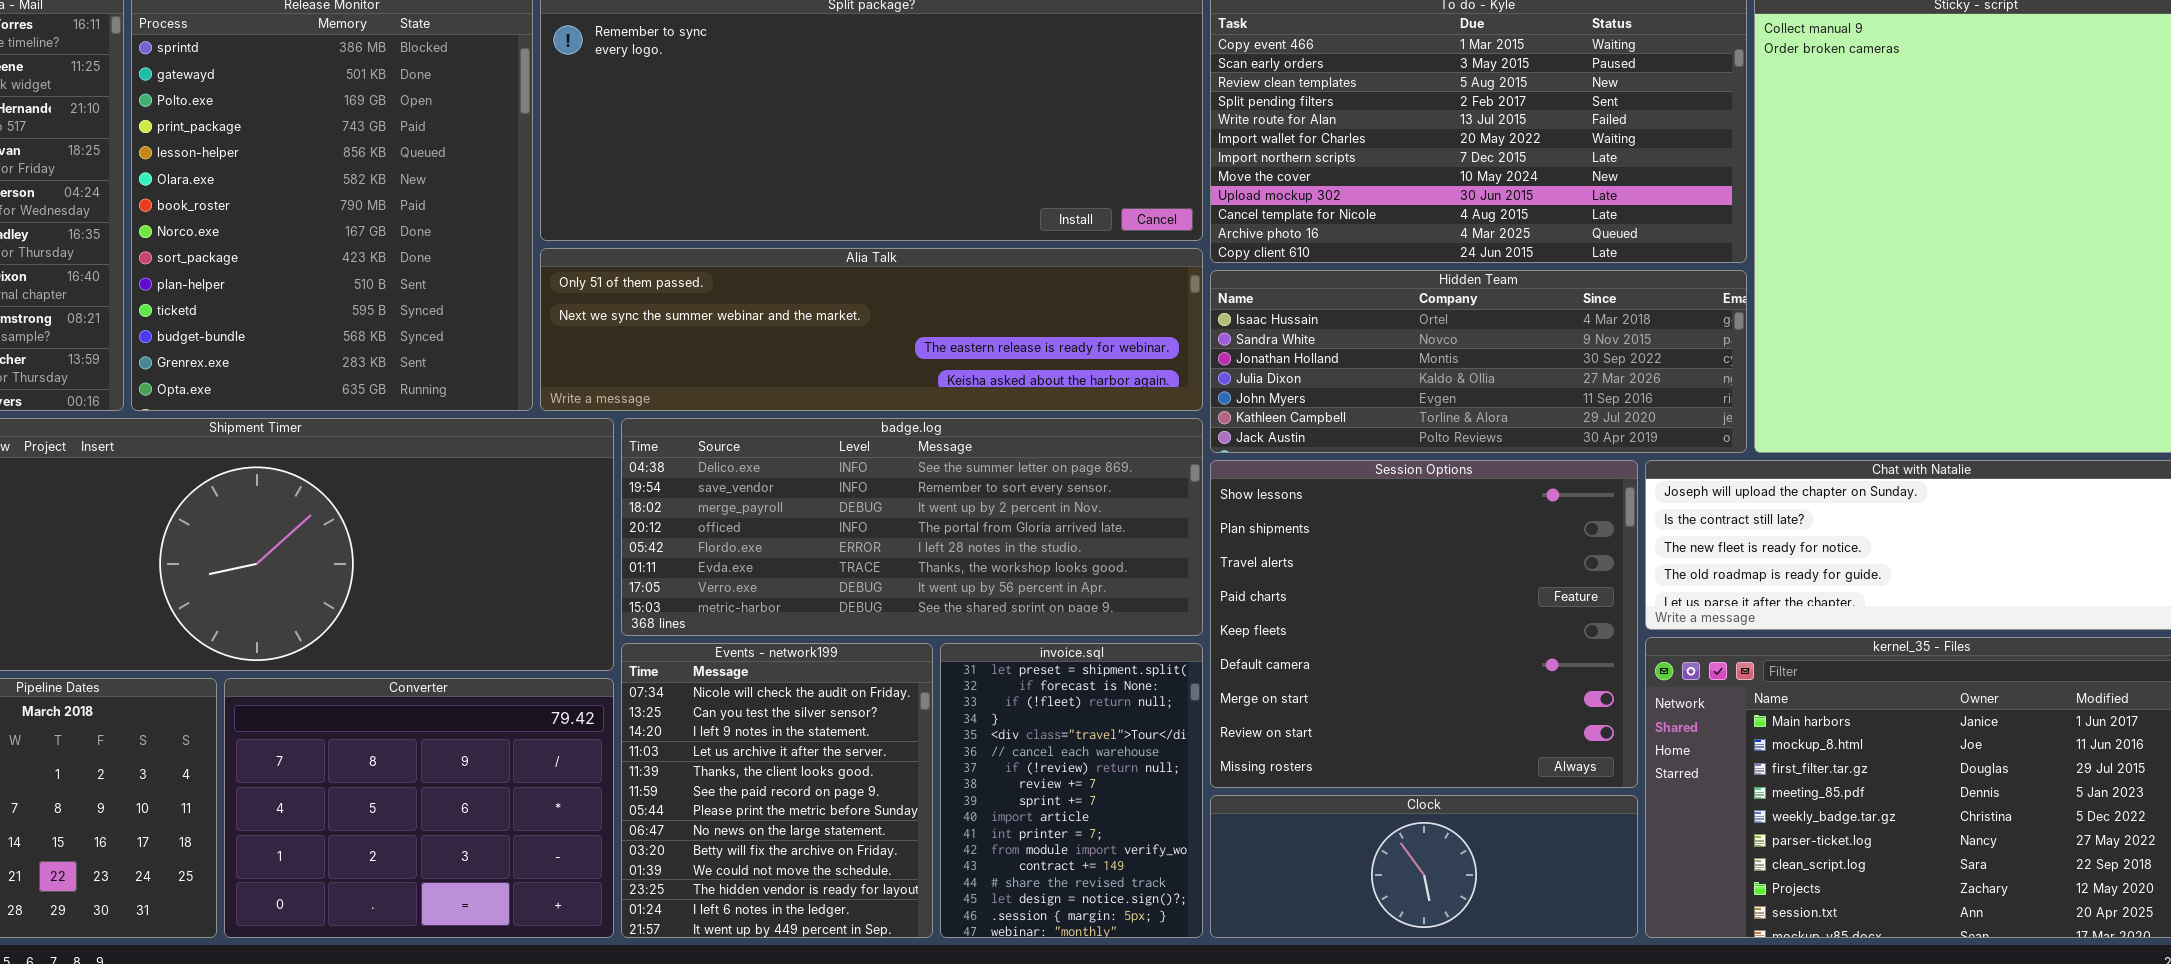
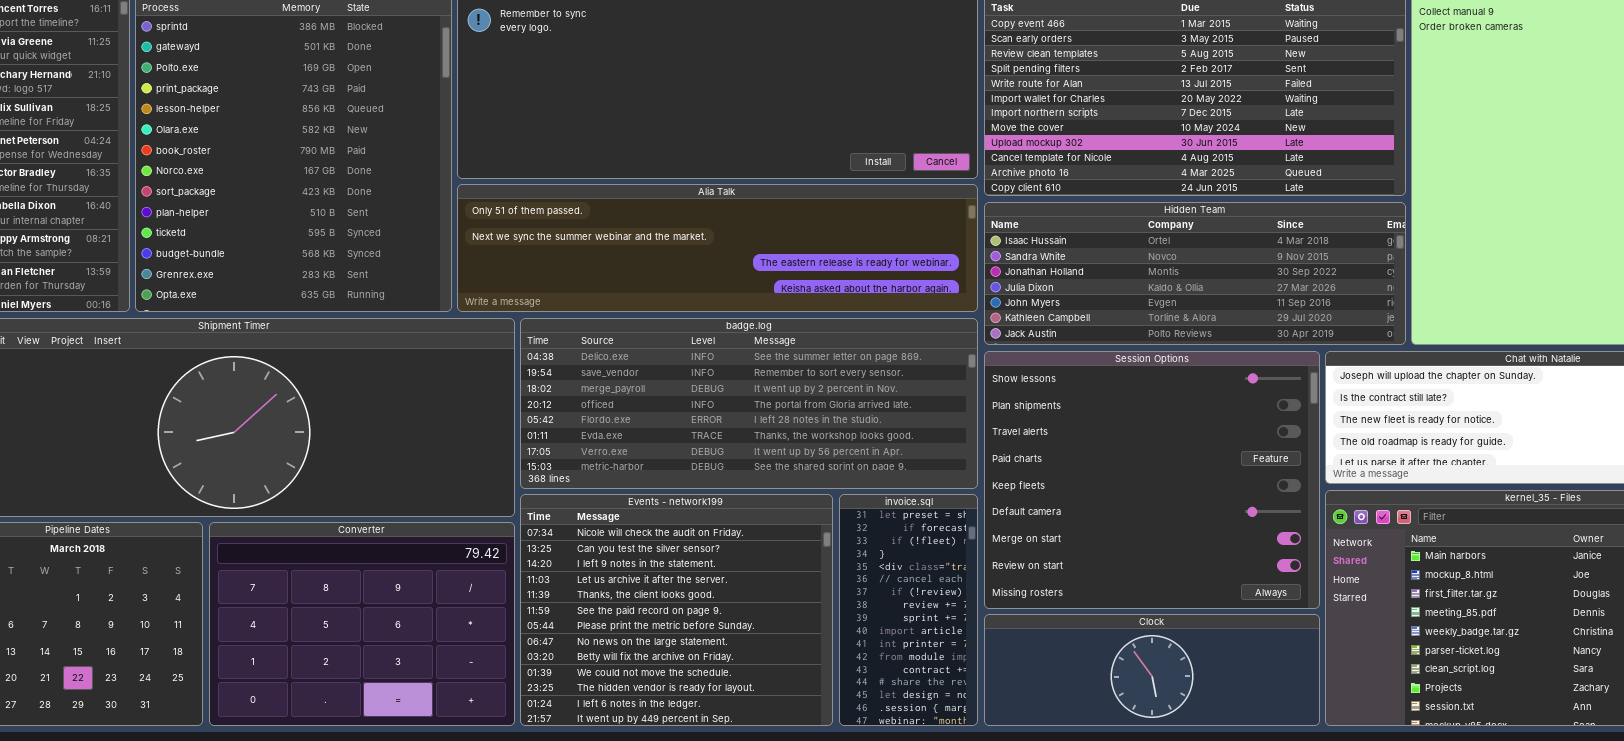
Events - network199: [621,643,933,938] -> [520,494,833,726], resized
invoice.sql: [940,643,1203,938] -> [839,494,978,726], resized

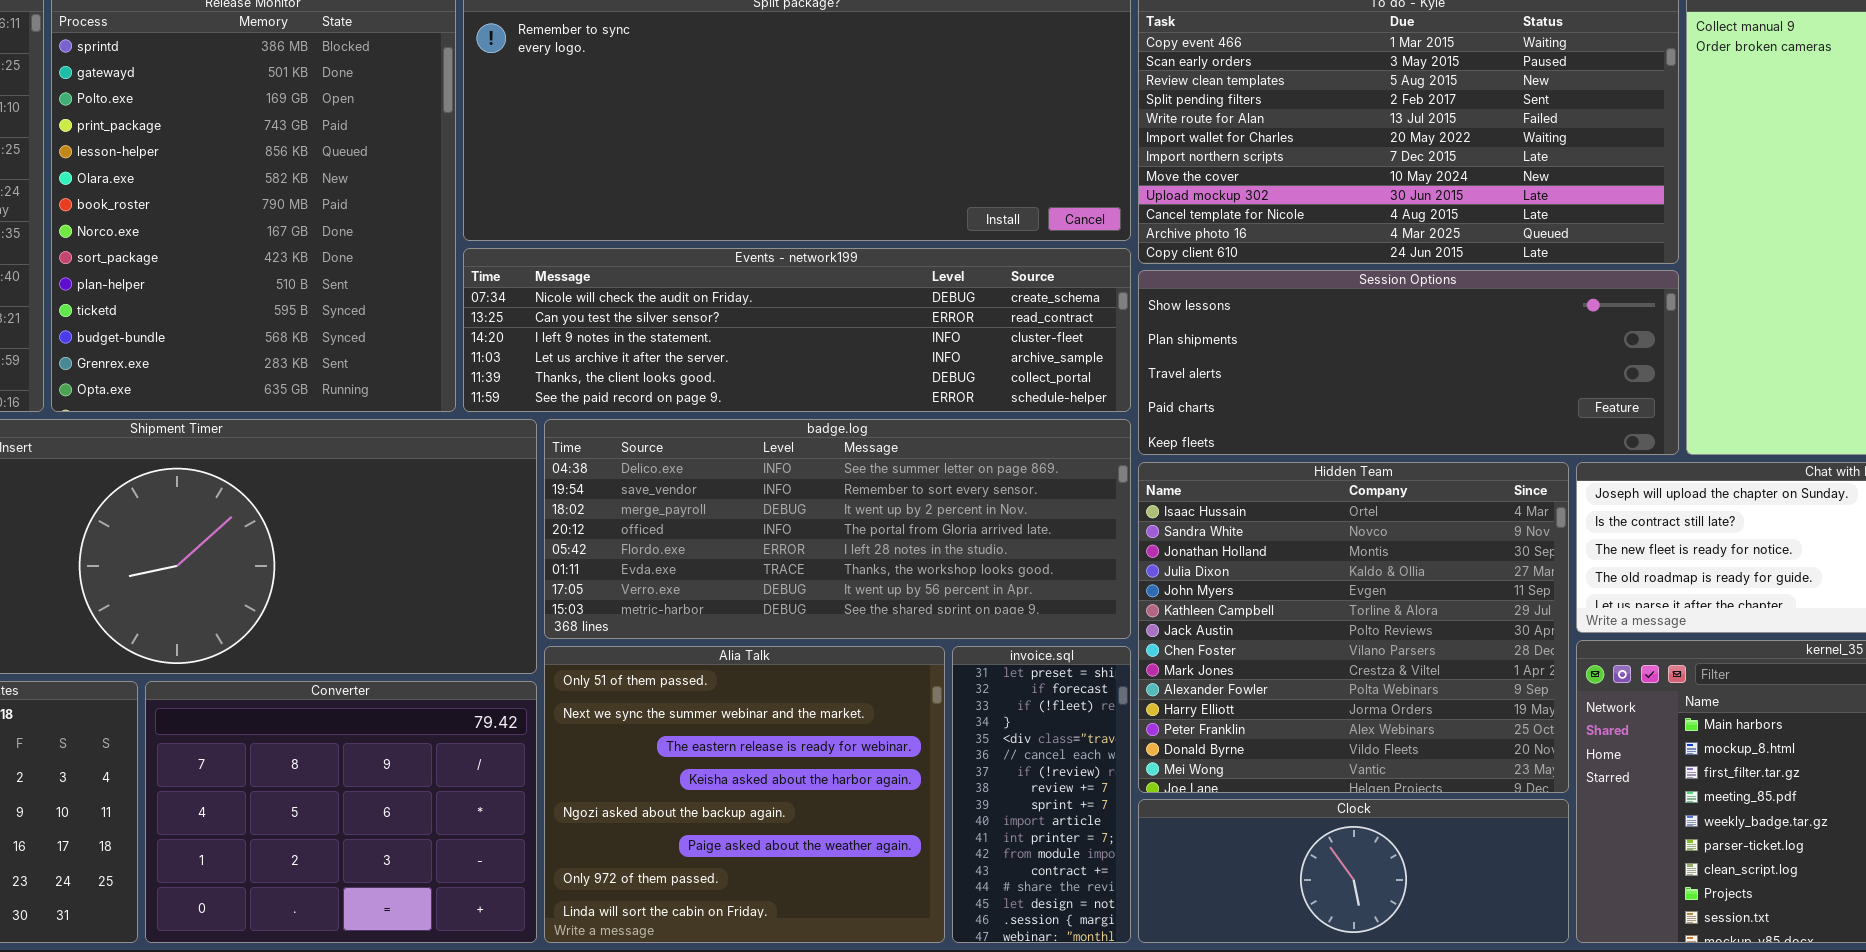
Alia Talk: [457,184,978,312] -> [544,646,945,943], moved, resized
Hidden Team: [984,202,1406,345] -> [1138,462,1569,793], moved, resized
Session Options: [984,351,1320,609] -> [1138,270,1679,455], moved, resized
Events - network199: [520,494,833,726] -> [463,248,1131,412], moved, resized

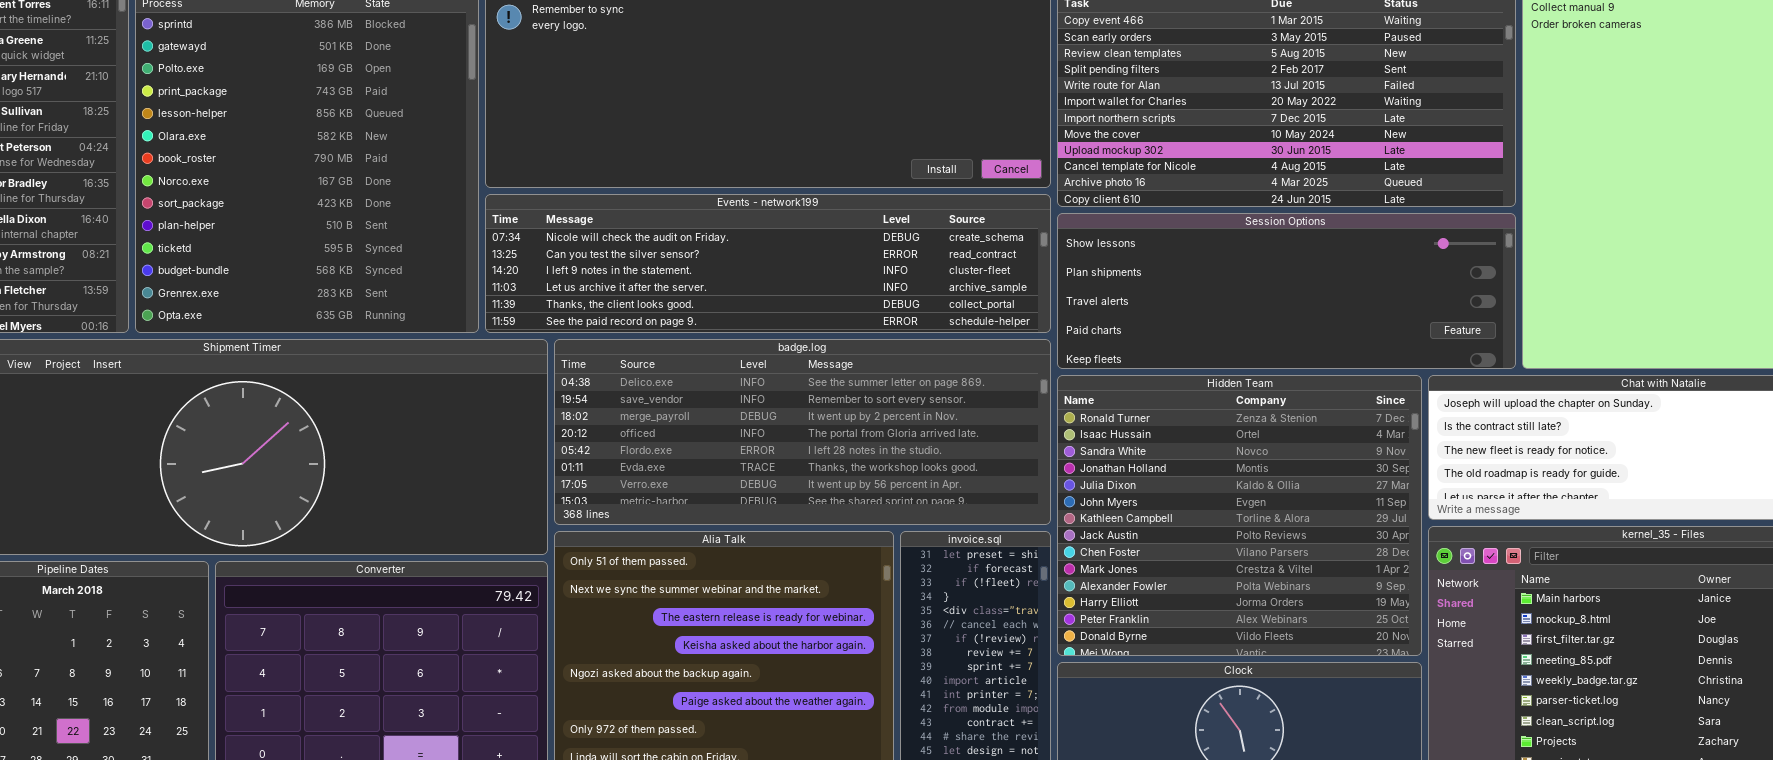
Hidden Team: [1138,462,1569,793] -> [1057,375,1422,656], scrolled up 1 row

